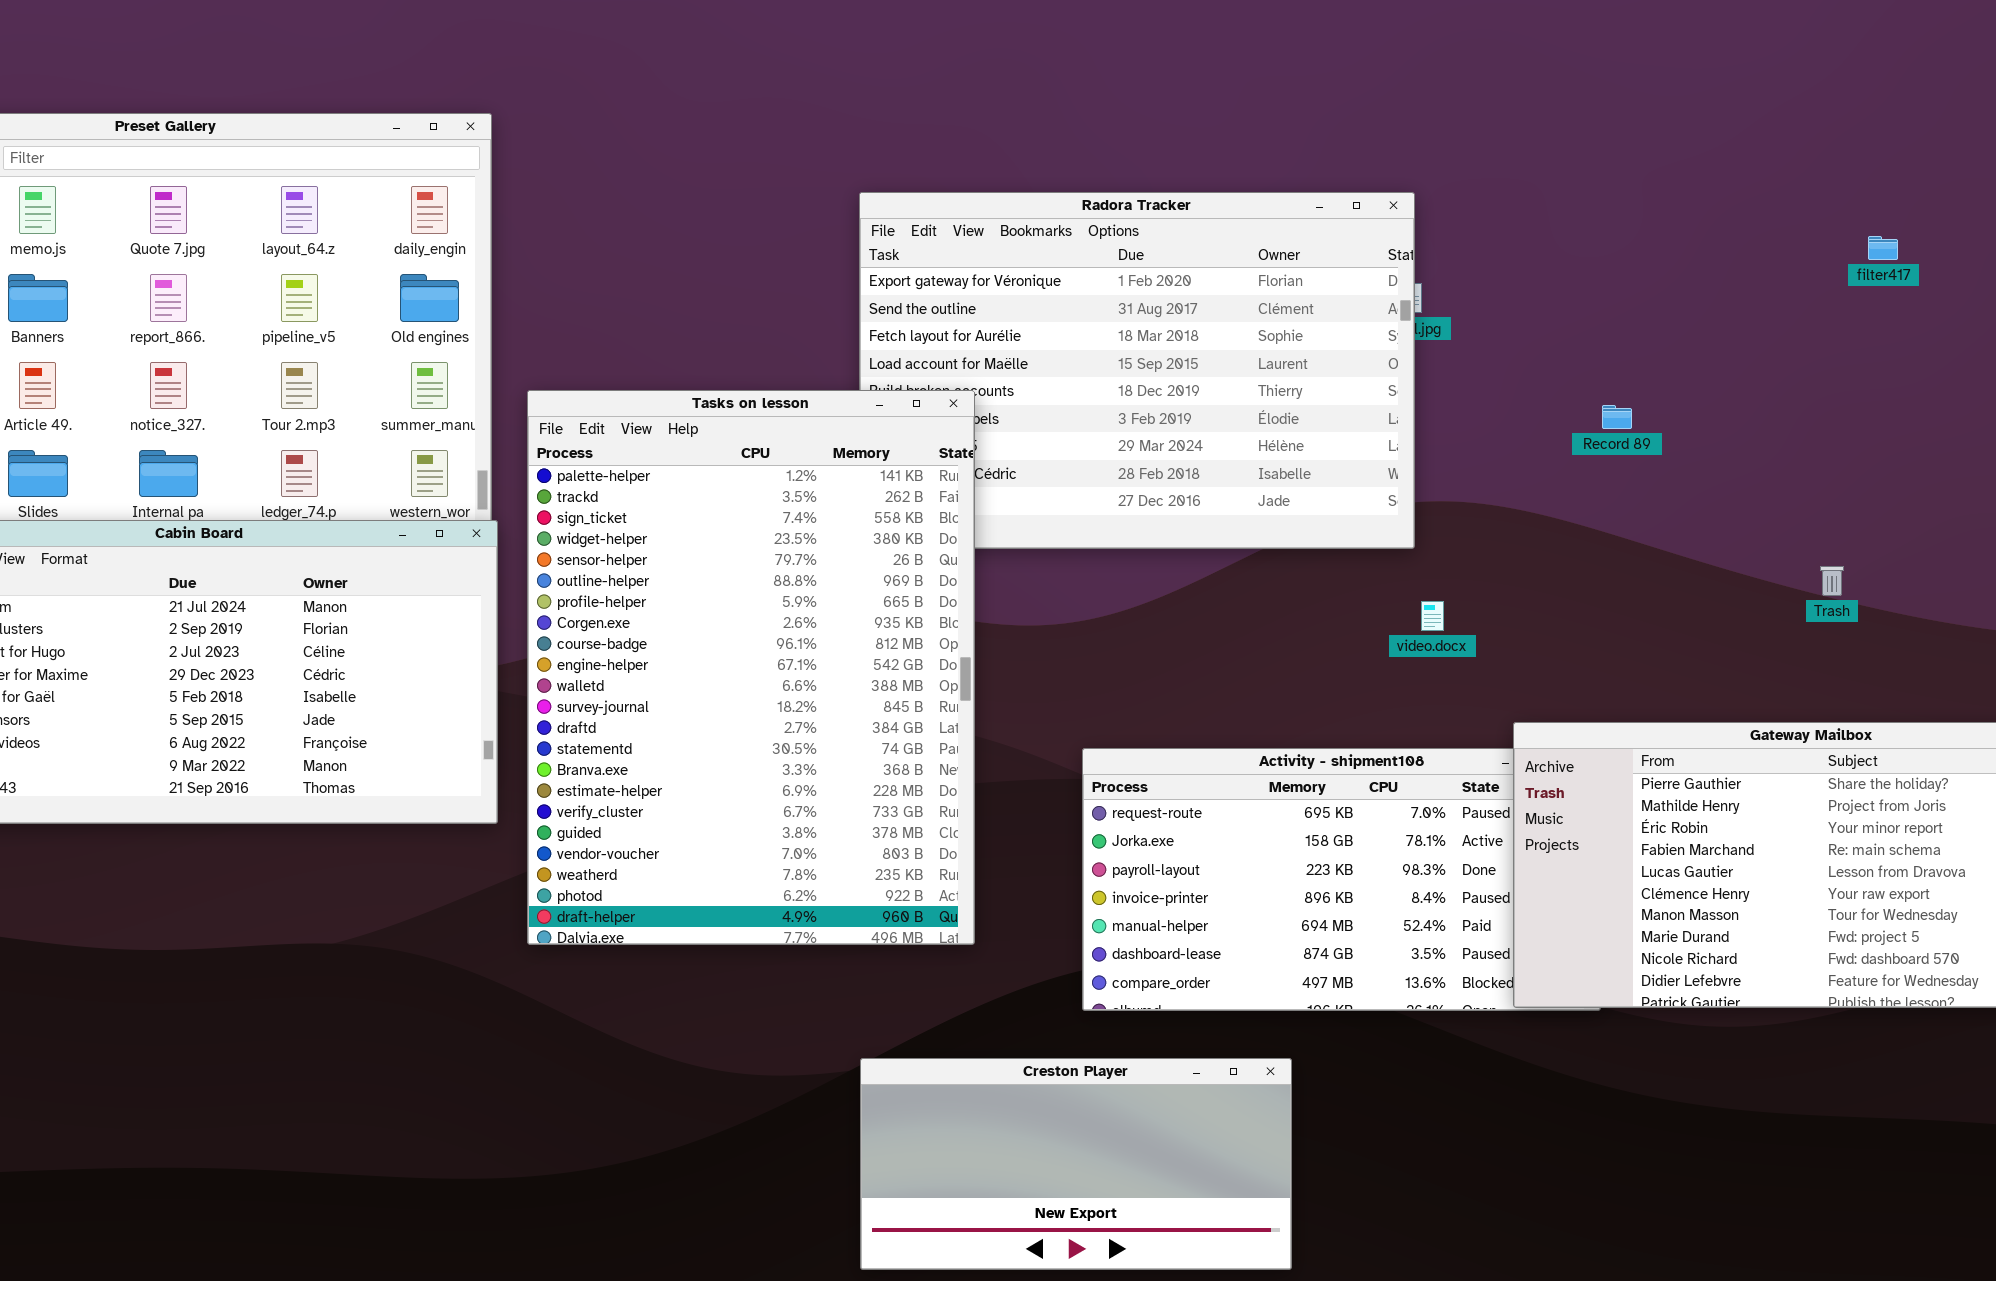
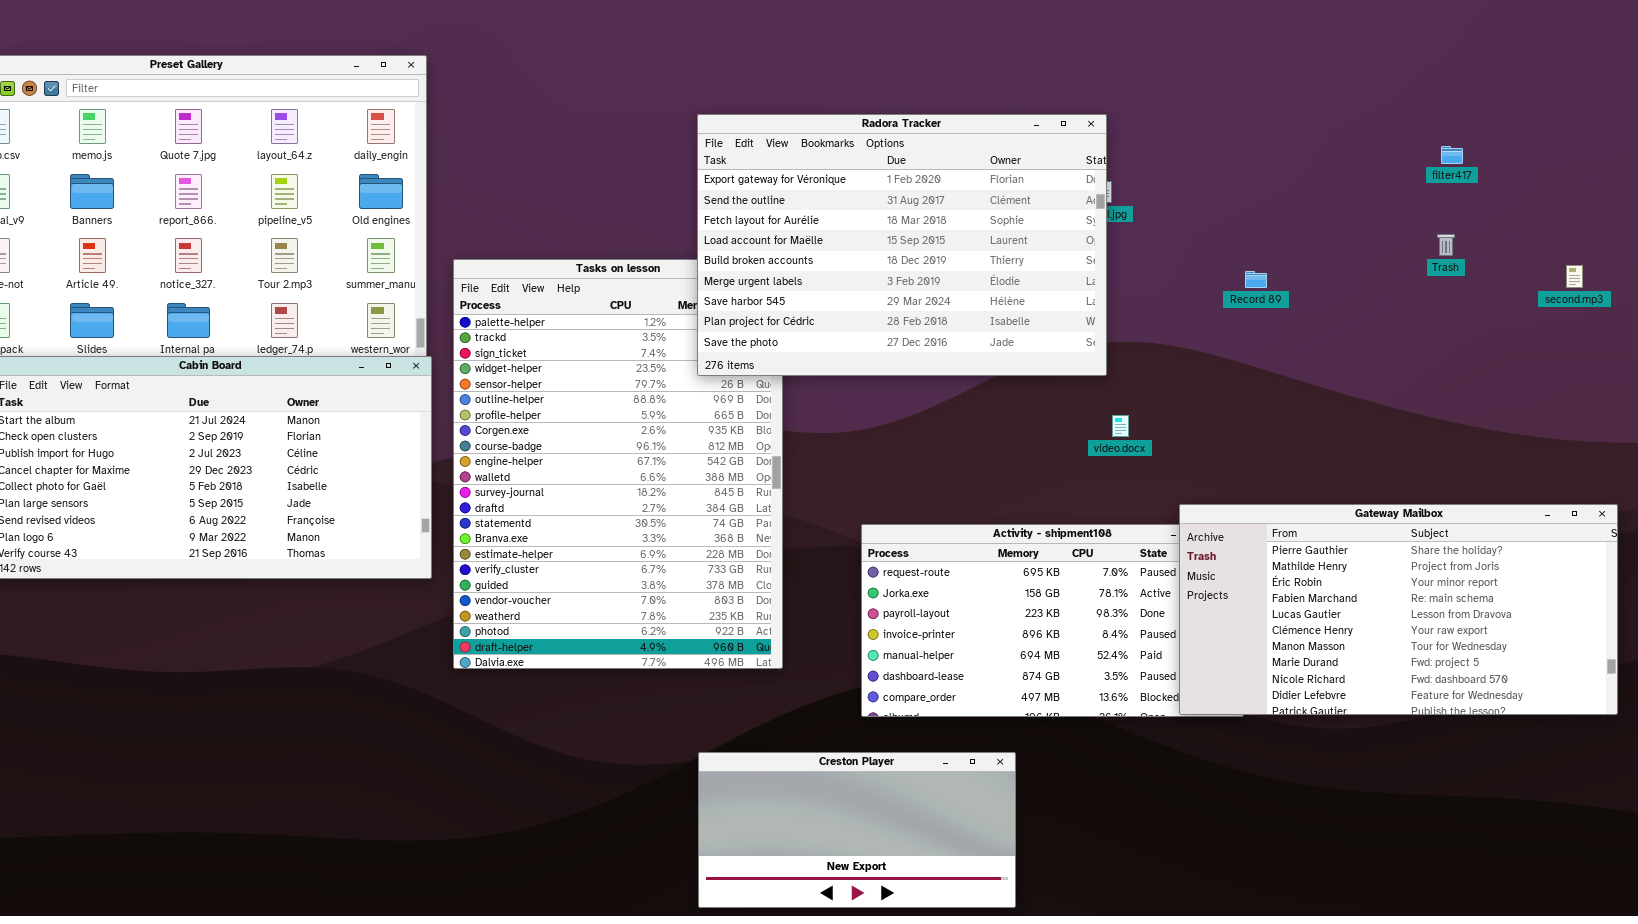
Radora Tracker: [859,192,1415,549] -> [697,114,1107,376], raised
Trash: [1820,566,1844,596] -> [1437,234,1455,256], moved

